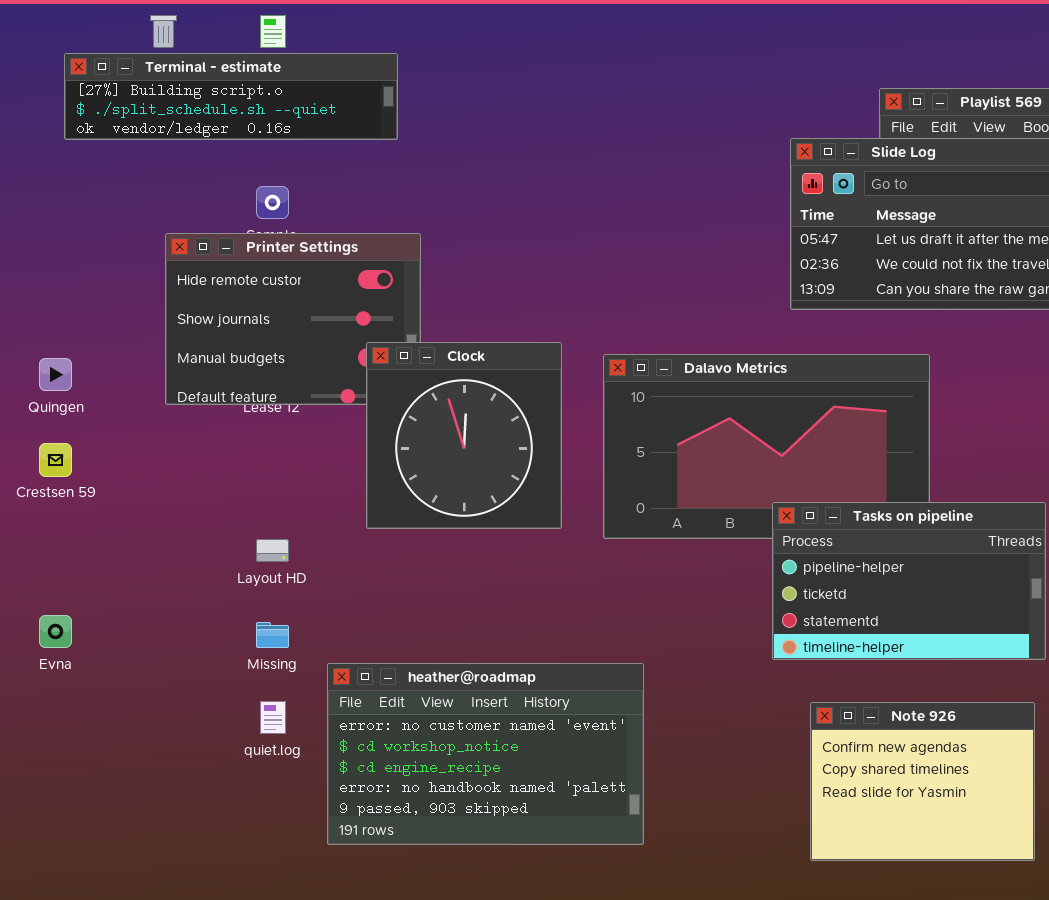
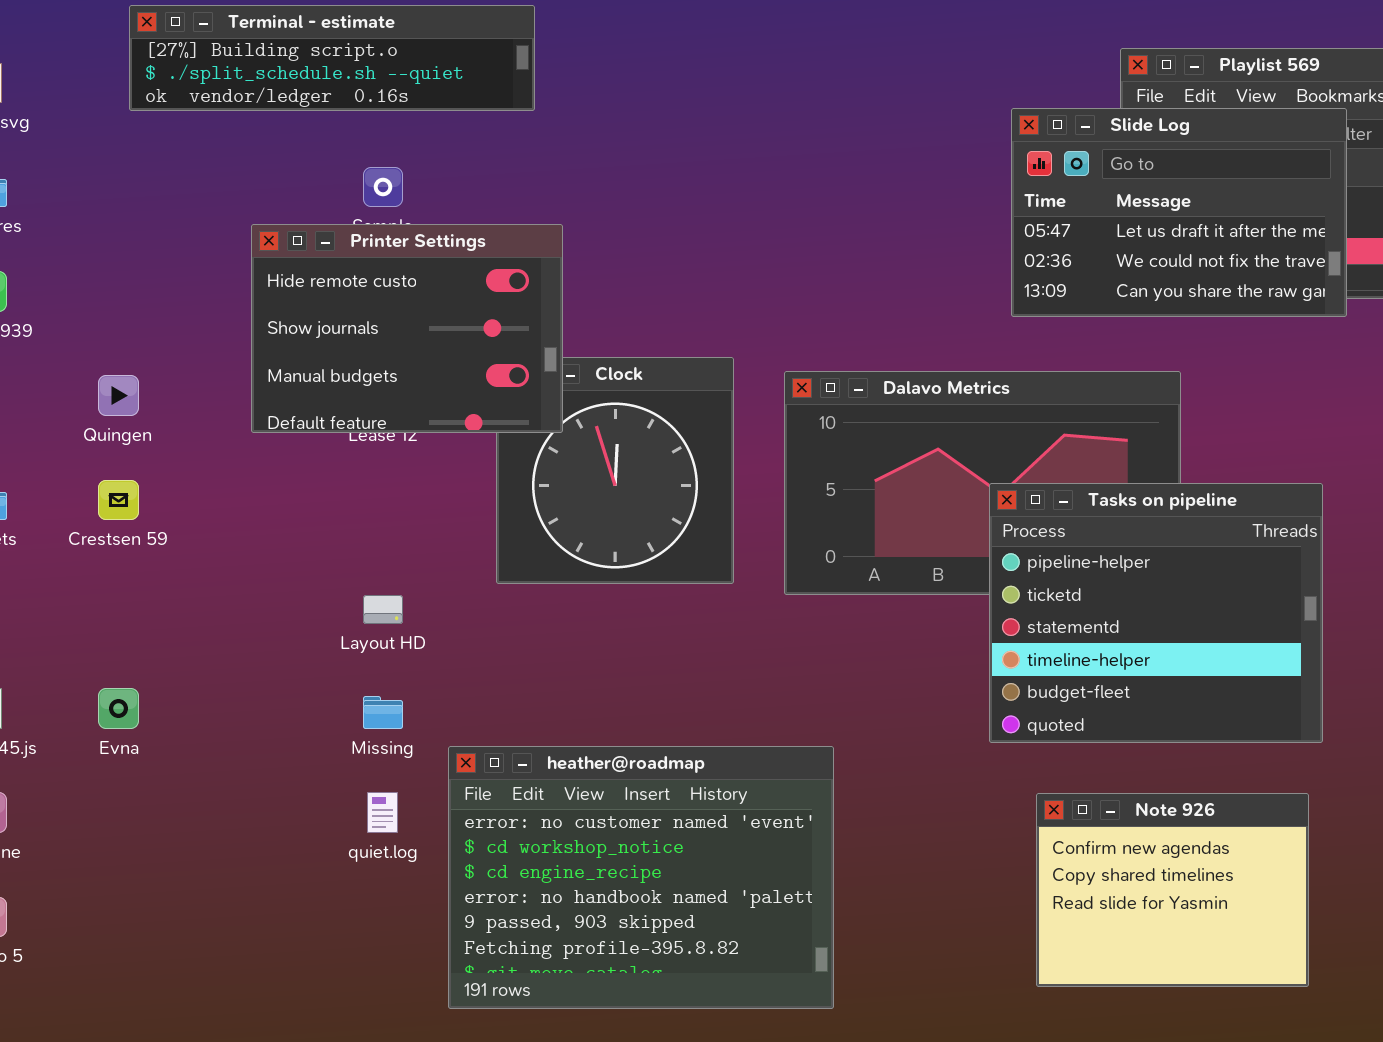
Printer Settings: [165,233,421,405] -> [251,224,563,433], raised
Tasks on pipeline: [772,502,1046,660] -> [989,483,1323,743], resized
heather@roadmap: [327,663,644,845] -> [448,746,834,1009], resized

